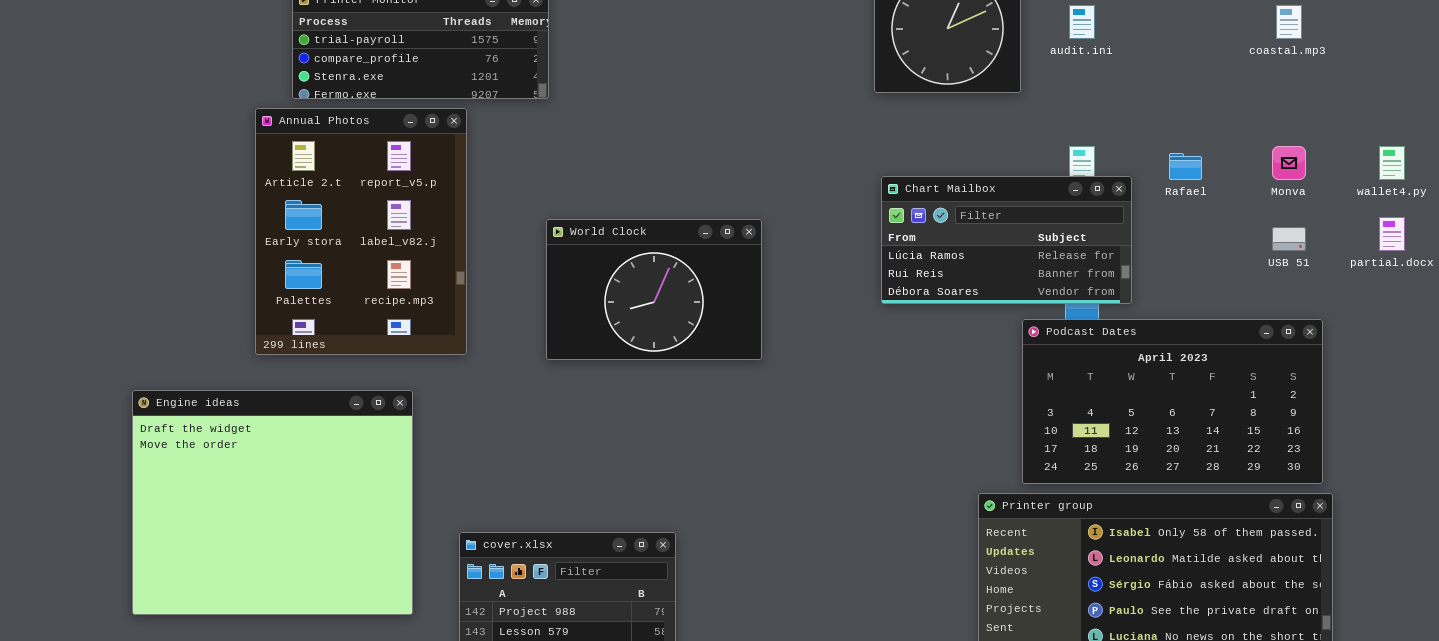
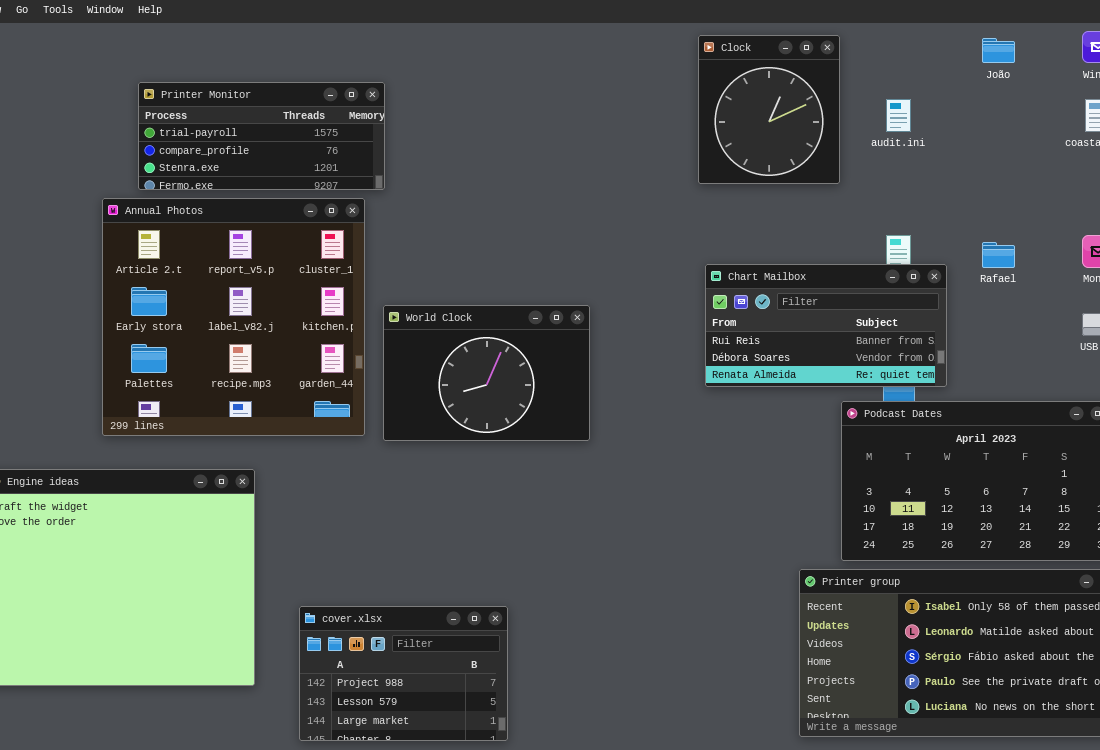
Annual Photos: [255,108,467,355] -> [102,198,365,436], resized
Chart Mailbox: [881,176,1132,304] -> [705,264,947,387], scrolled down 1 row

